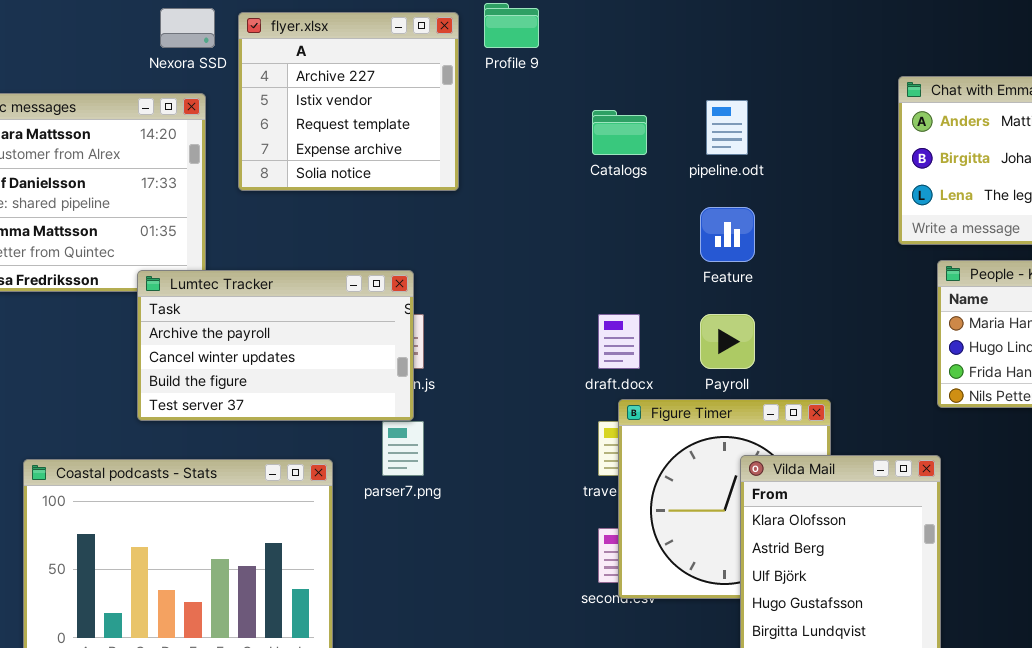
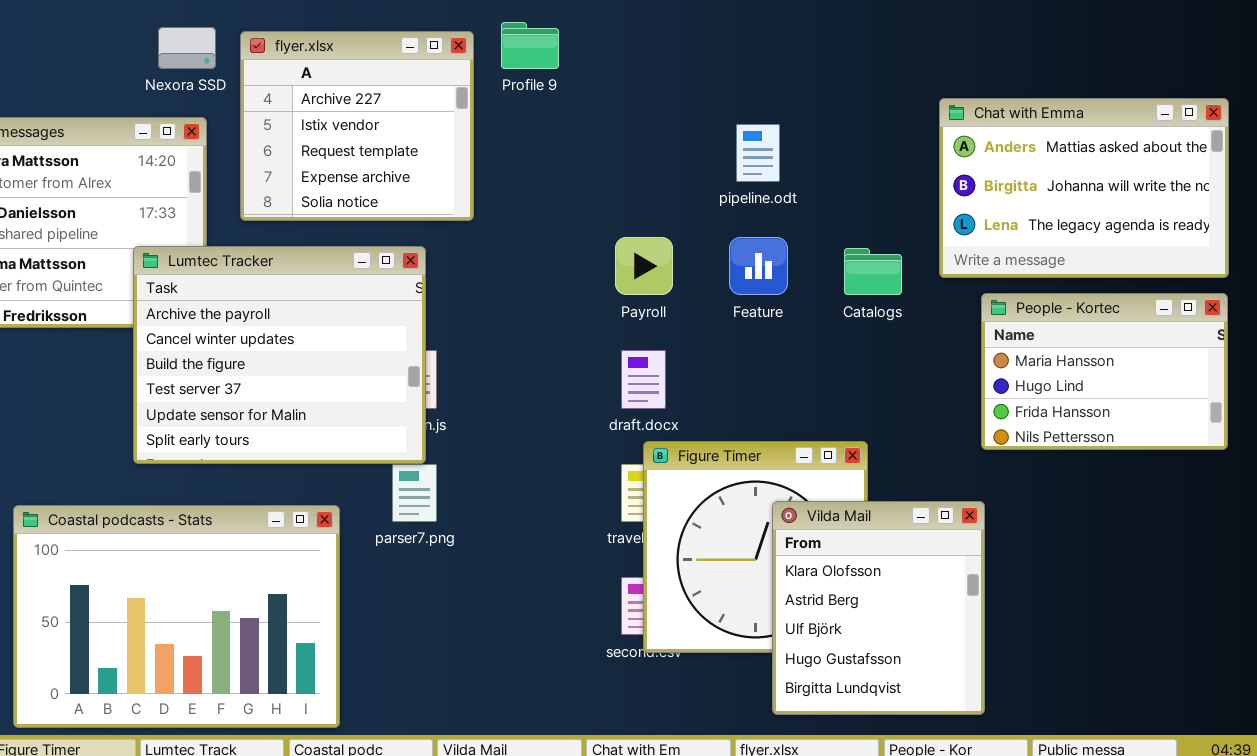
Catalogs: [592,110,647,155] -> [844,248,902,295], moved
Lumtec Tracker: [137,270,414,421] -> [133,246,426,464], resized
Payroll: [700,314,755,369] -> [615,237,673,295], moved

